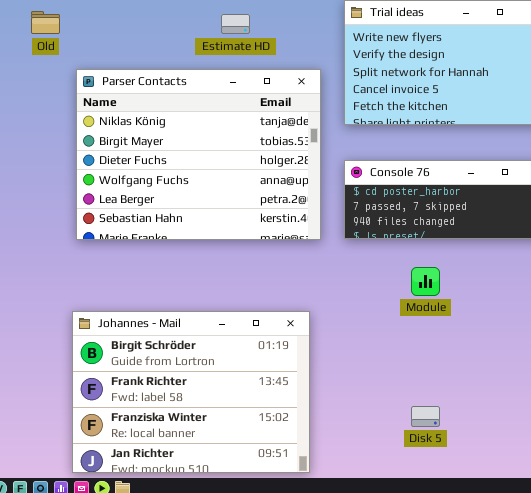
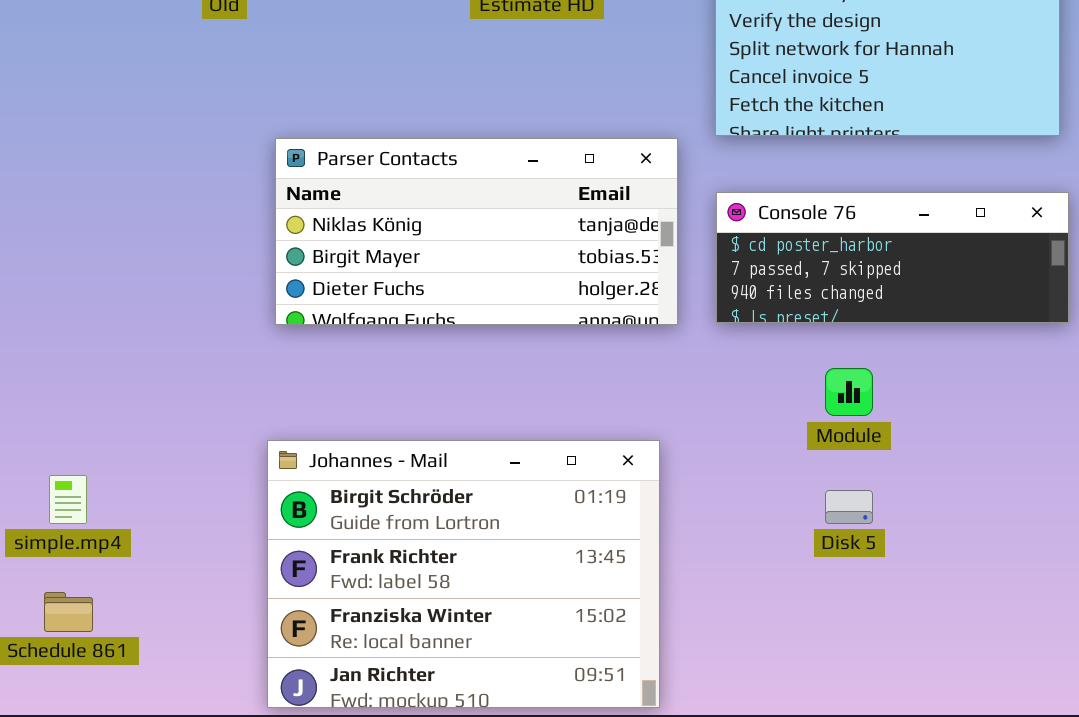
Parser Contacts: [76,69,321,240] -> [275,138,678,325], resized
Disk 5: [411,406,440,427] -> [825,490,873,524], moved

